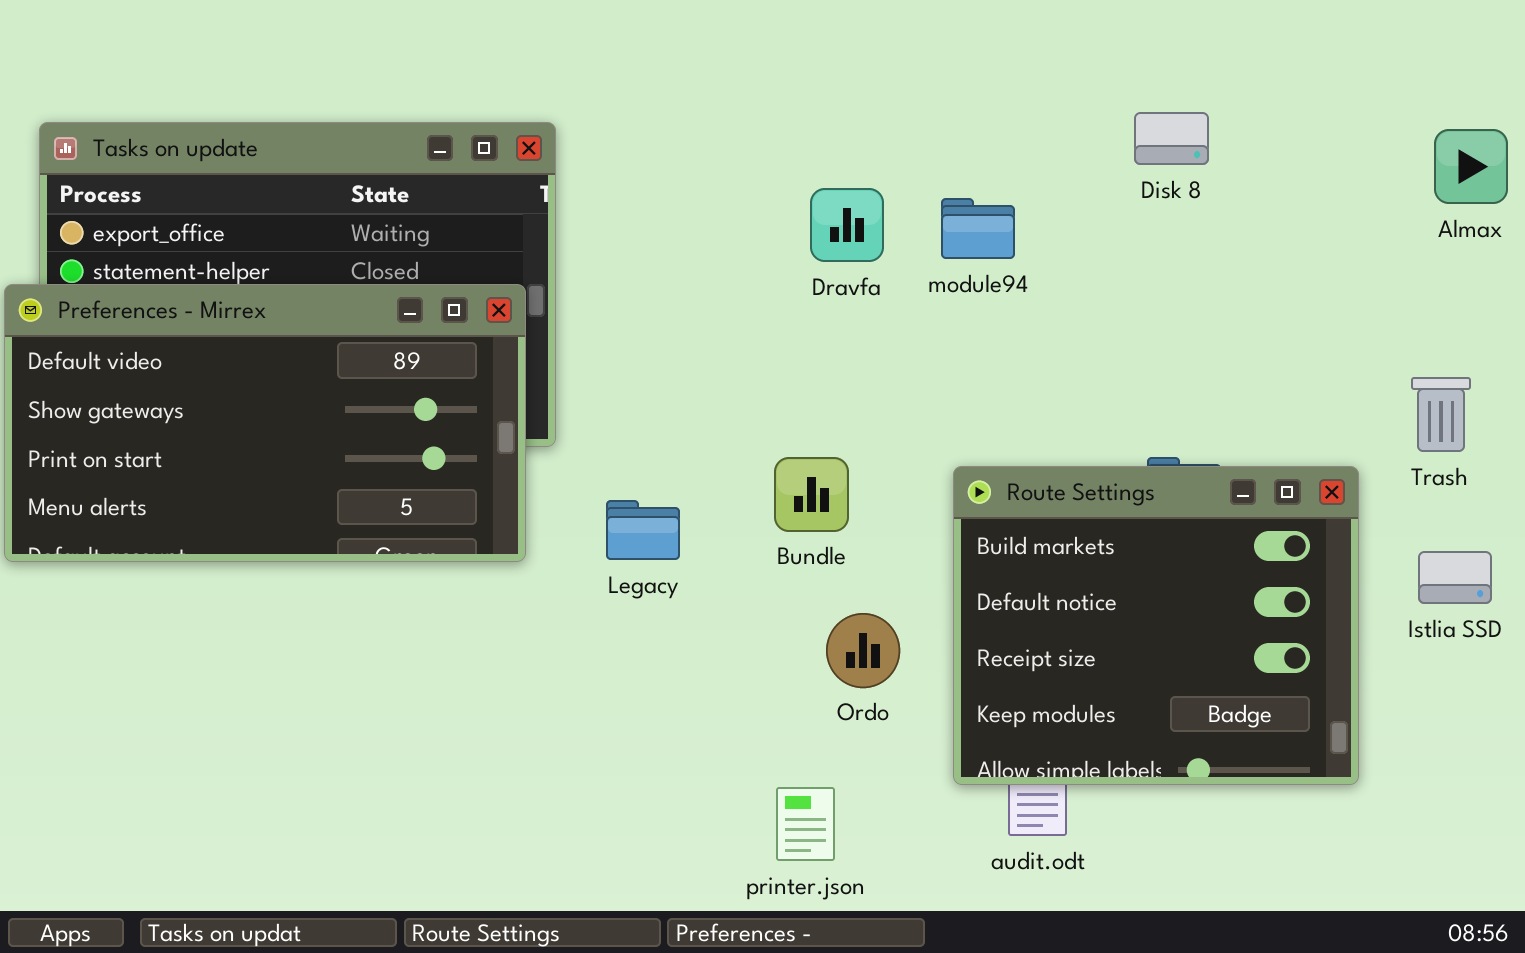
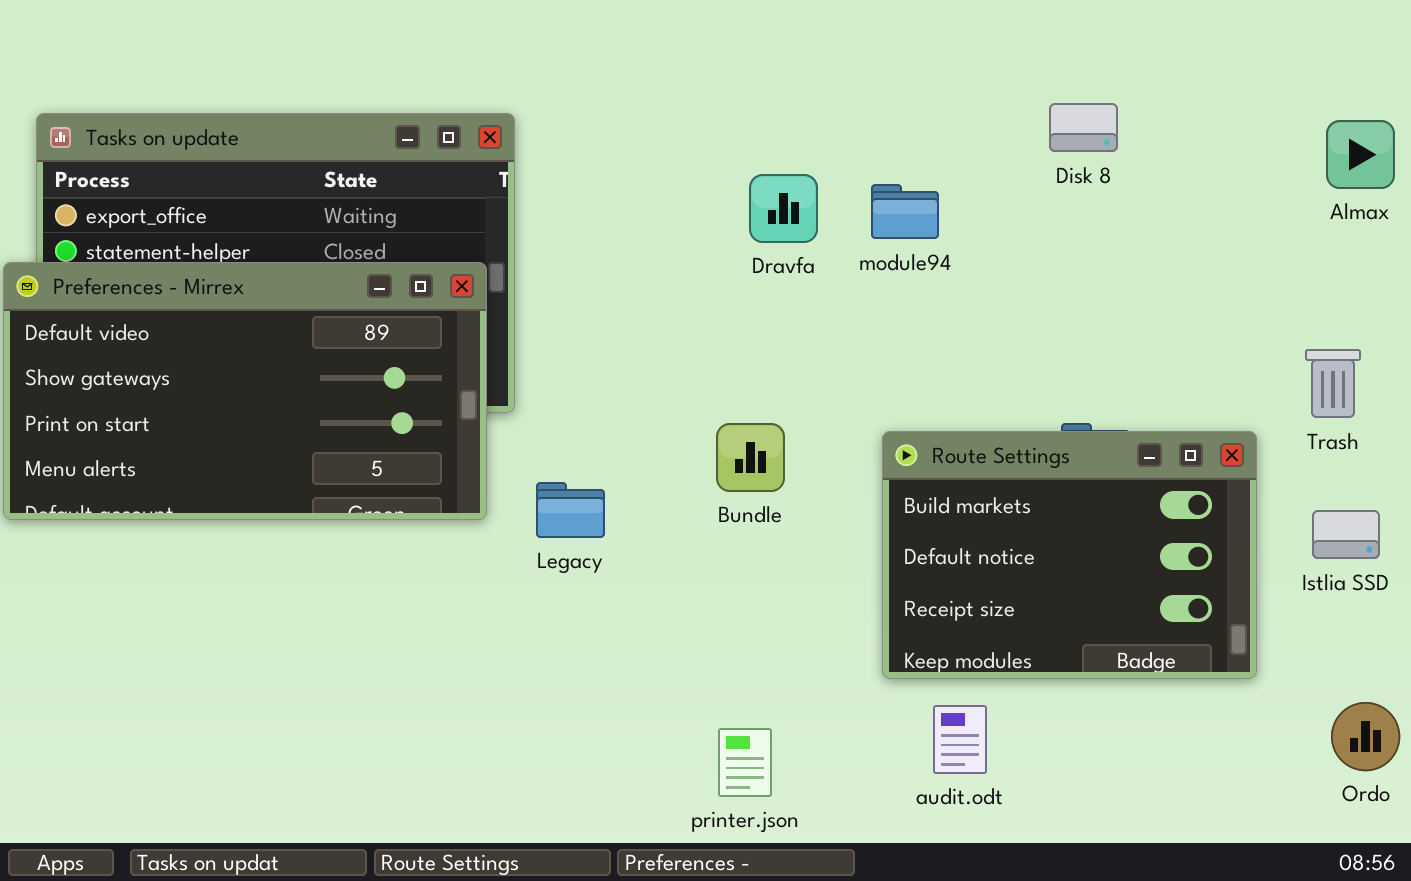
Route Settings: [953,466,1359,785] -> [882,431,1257,679], resized
Legacy: [606,500,680,560] -> [536,482,605,538], moved
Ordo: [826,613,900,688] -> [1331,702,1400,771], moved

